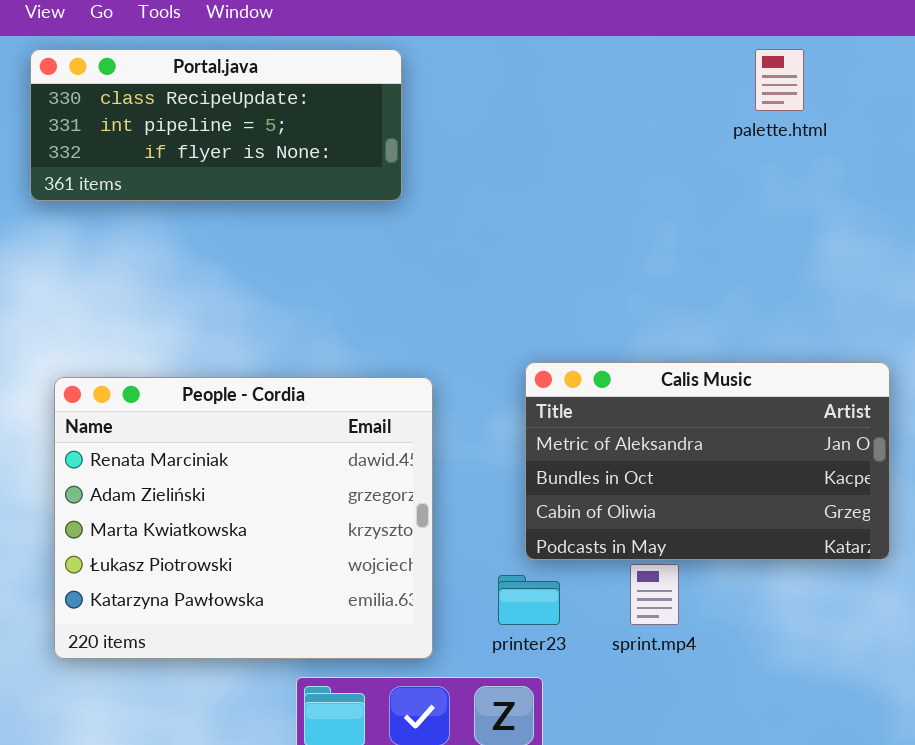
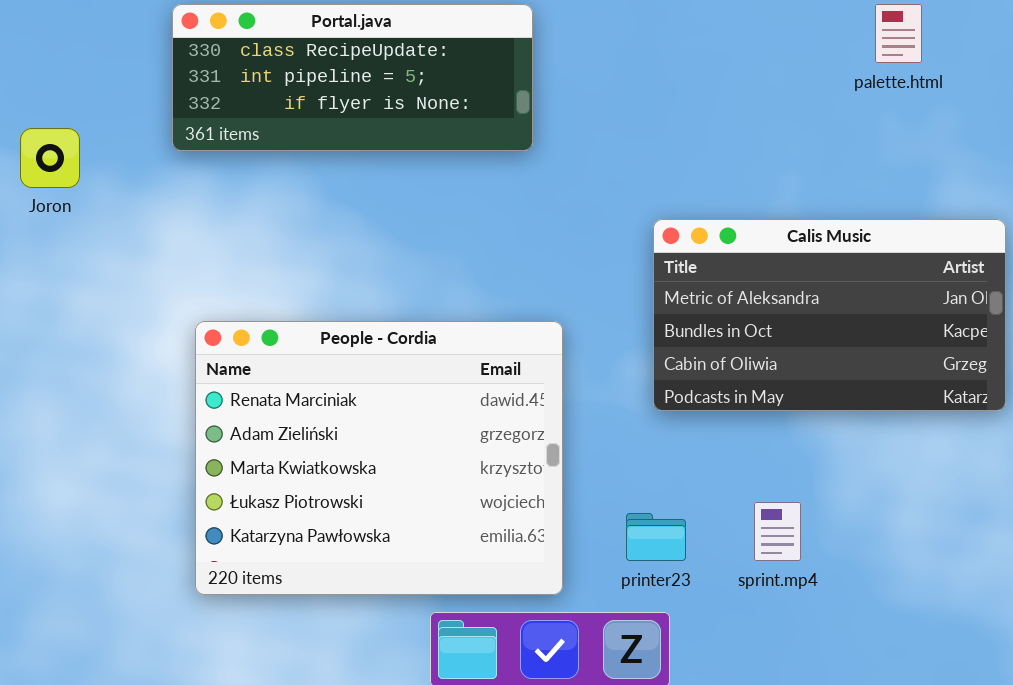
Calis Music: [525,362,890,560] -> [653,219,1006,411], moved

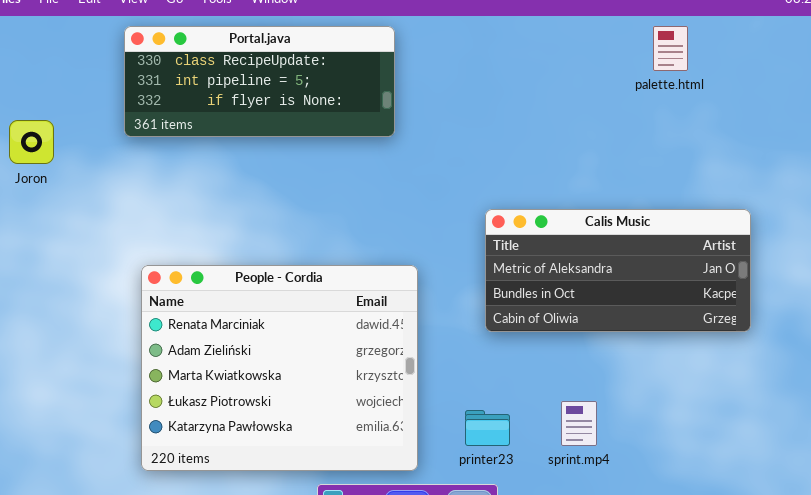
Calis Music: [653,219,1006,411] -> [485,209,751,332], resized

